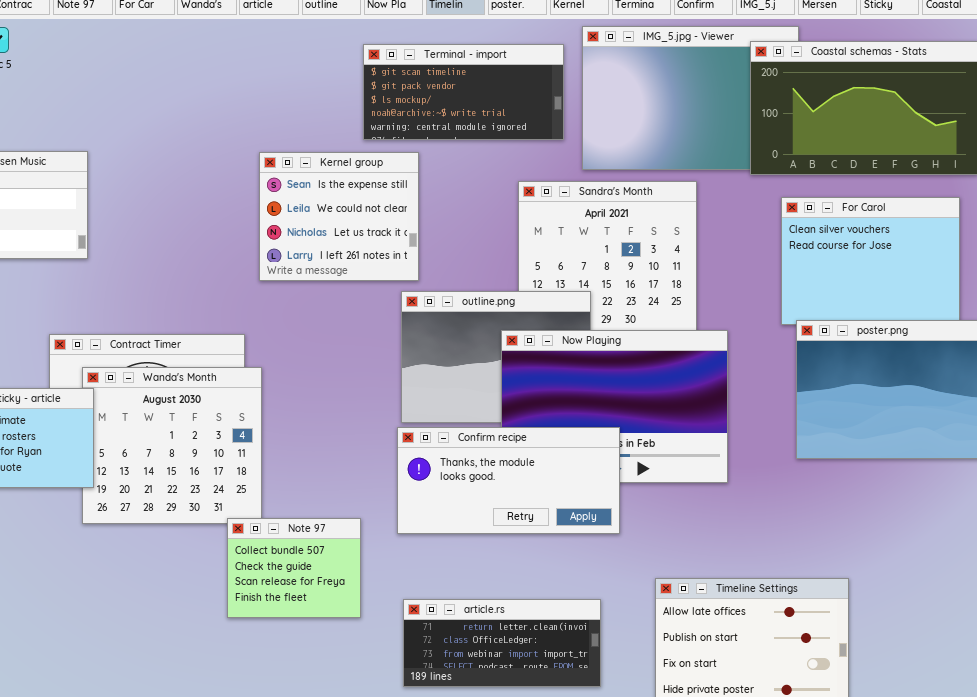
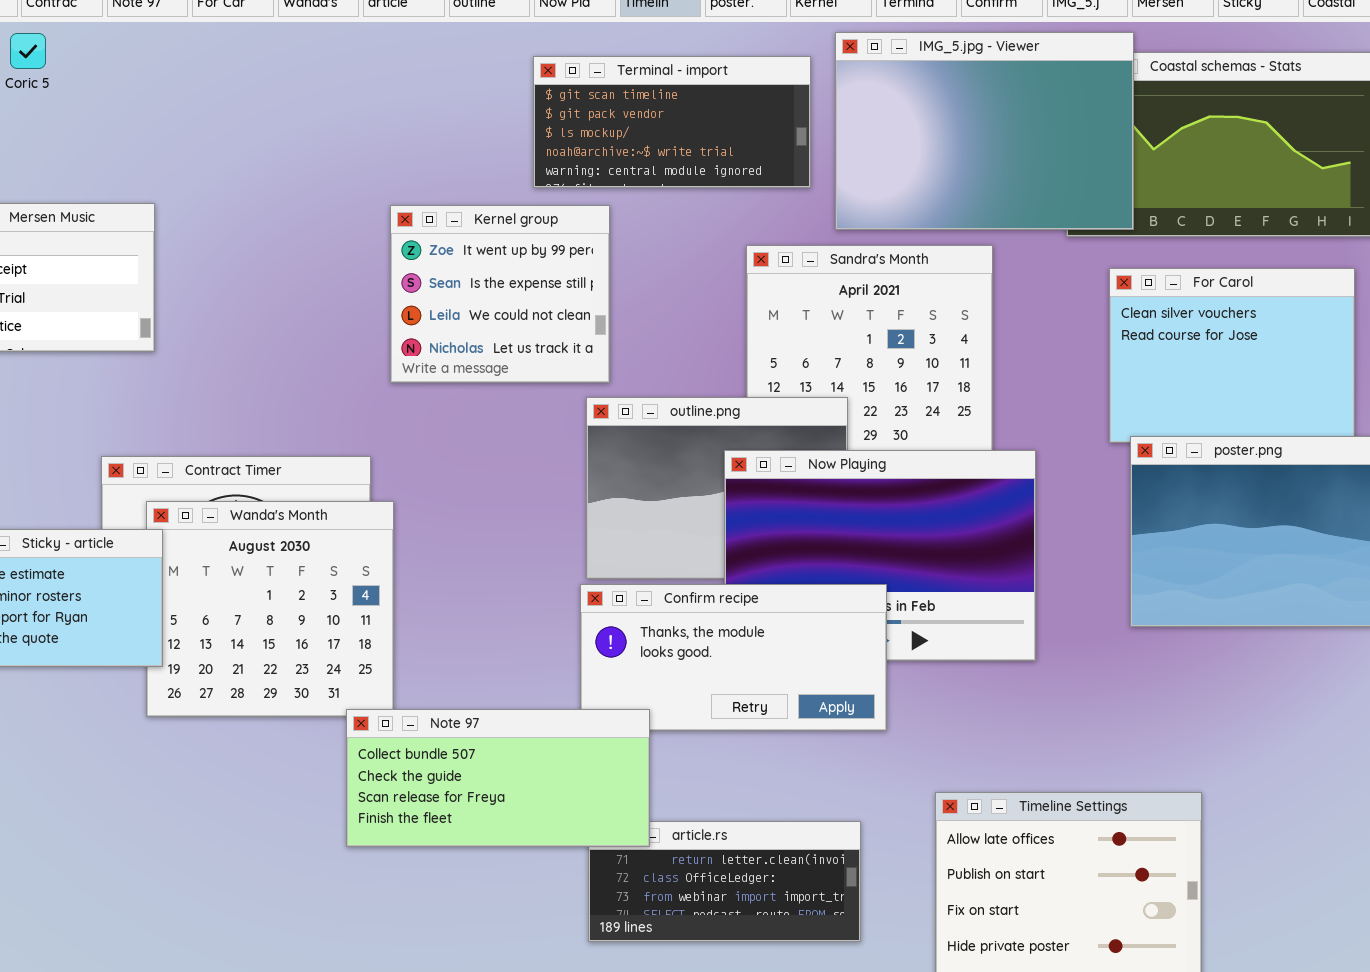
IMG_5.jpg - Viewer: [582,26,799,170] -> [835,32,1134,230], raised
Kernel group: [259,152,419,281] -> [390,205,610,383], scrolled up 1 row
Note 97: [227,518,361,618] -> [346,709,650,847], resized

